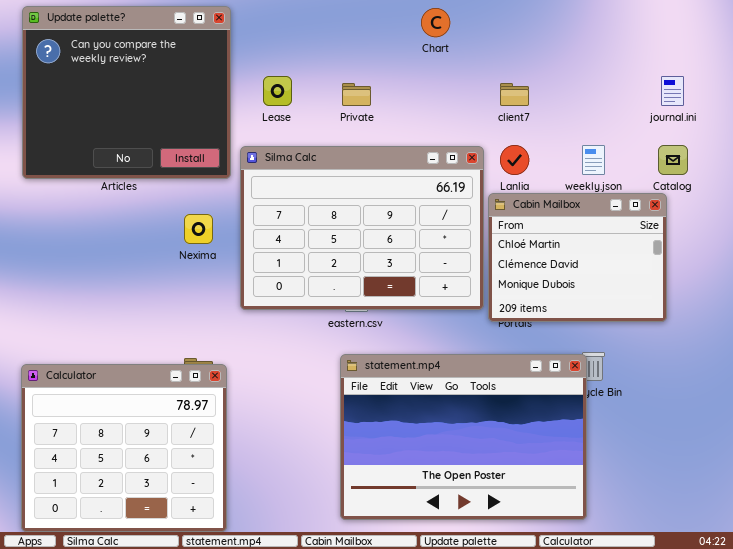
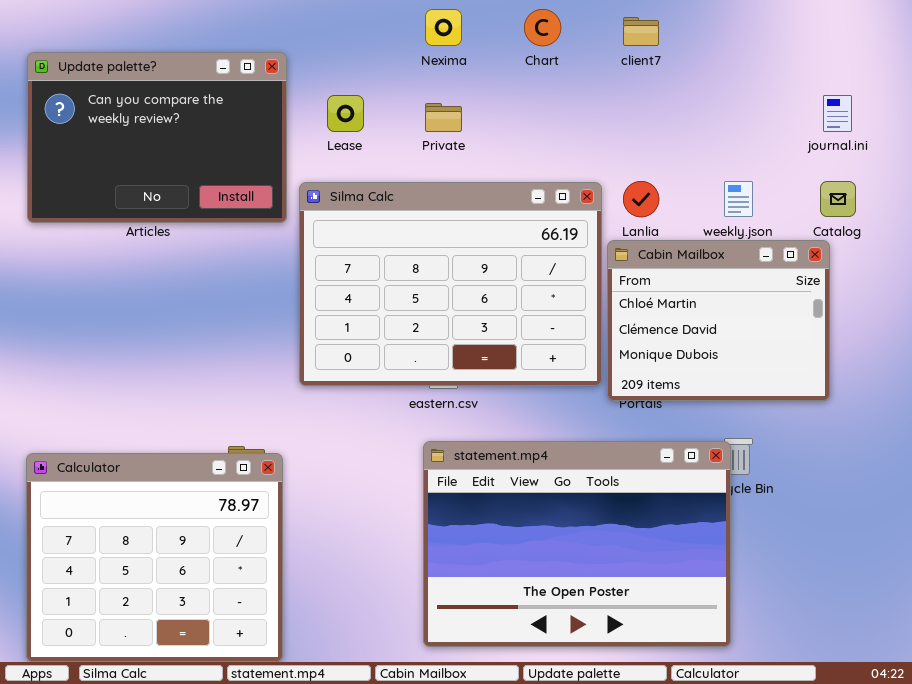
Update palette?: [22,6,231,179] -> [27,52,287,223], resized
client7: [500,83,529,106] -> [623,17,659,46], moved
Nexima: [184,214,213,244] -> [425,9,462,46], moved

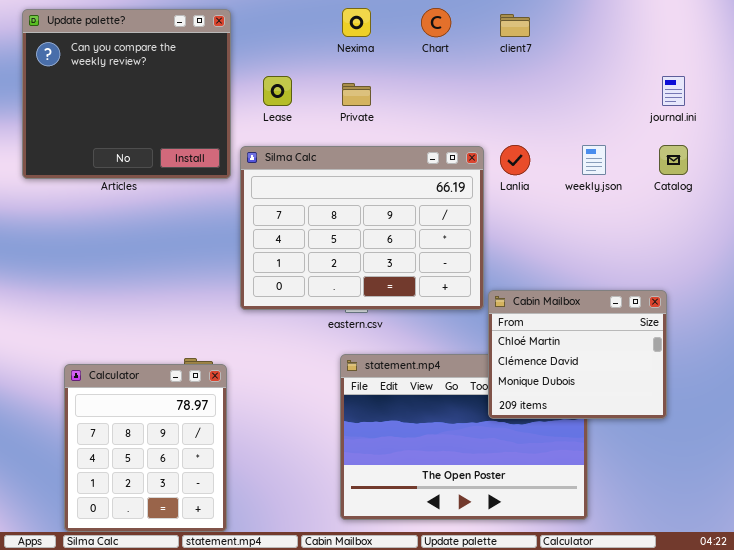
Update palette?: [27,52,287,223] -> [22,9,231,179], resized
Cabin Mailbox: [607,240,830,401] -> [488,290,667,419], moved
Calculator: [26,453,283,662] -> [64,364,227,532], resized

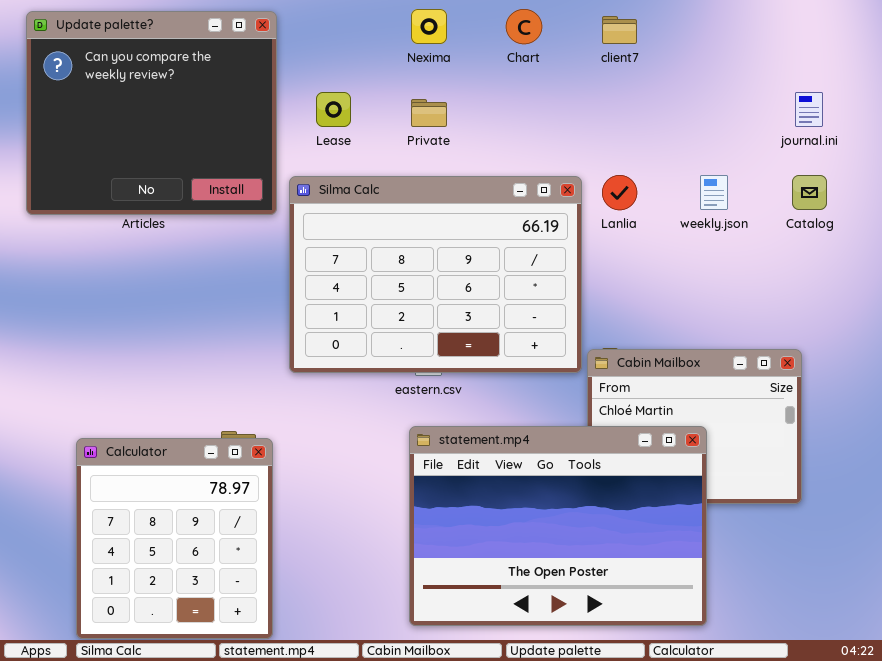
statement.mp4: [340,354,588,520] -> [409,426,707,626], raised

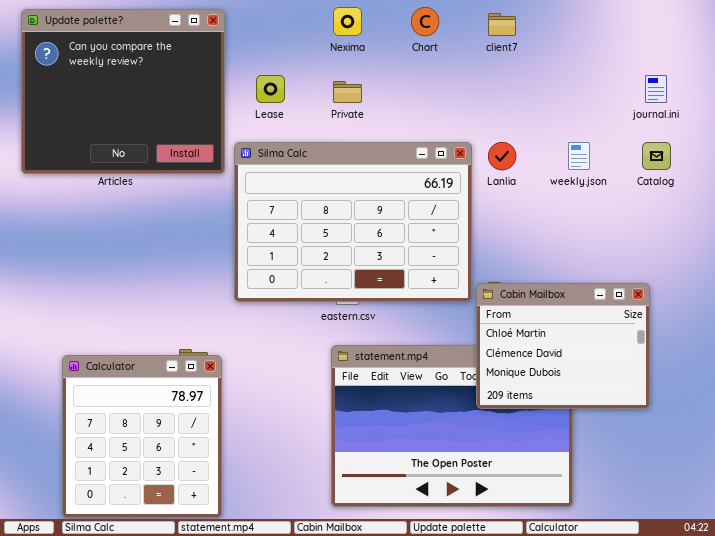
Cabin Mailbox: [587,349,802,504] -> [476,283,650,409], raised

